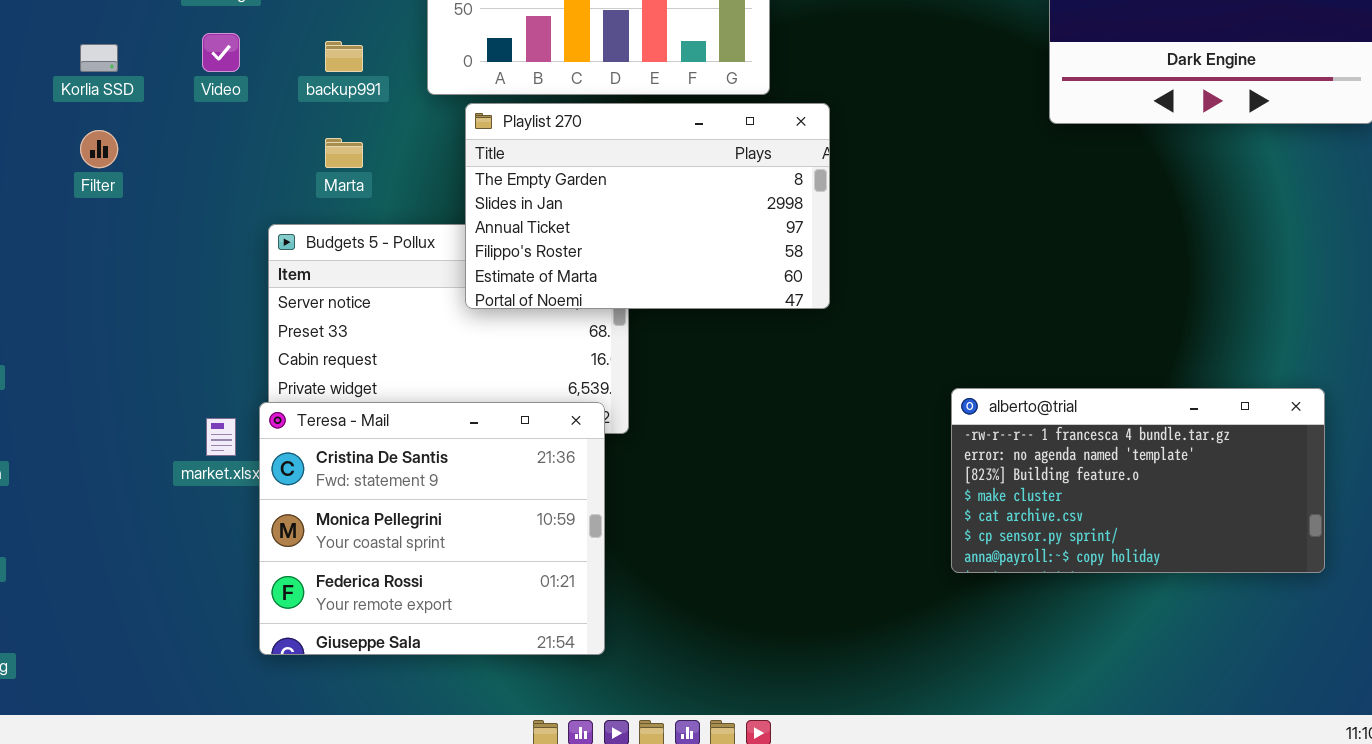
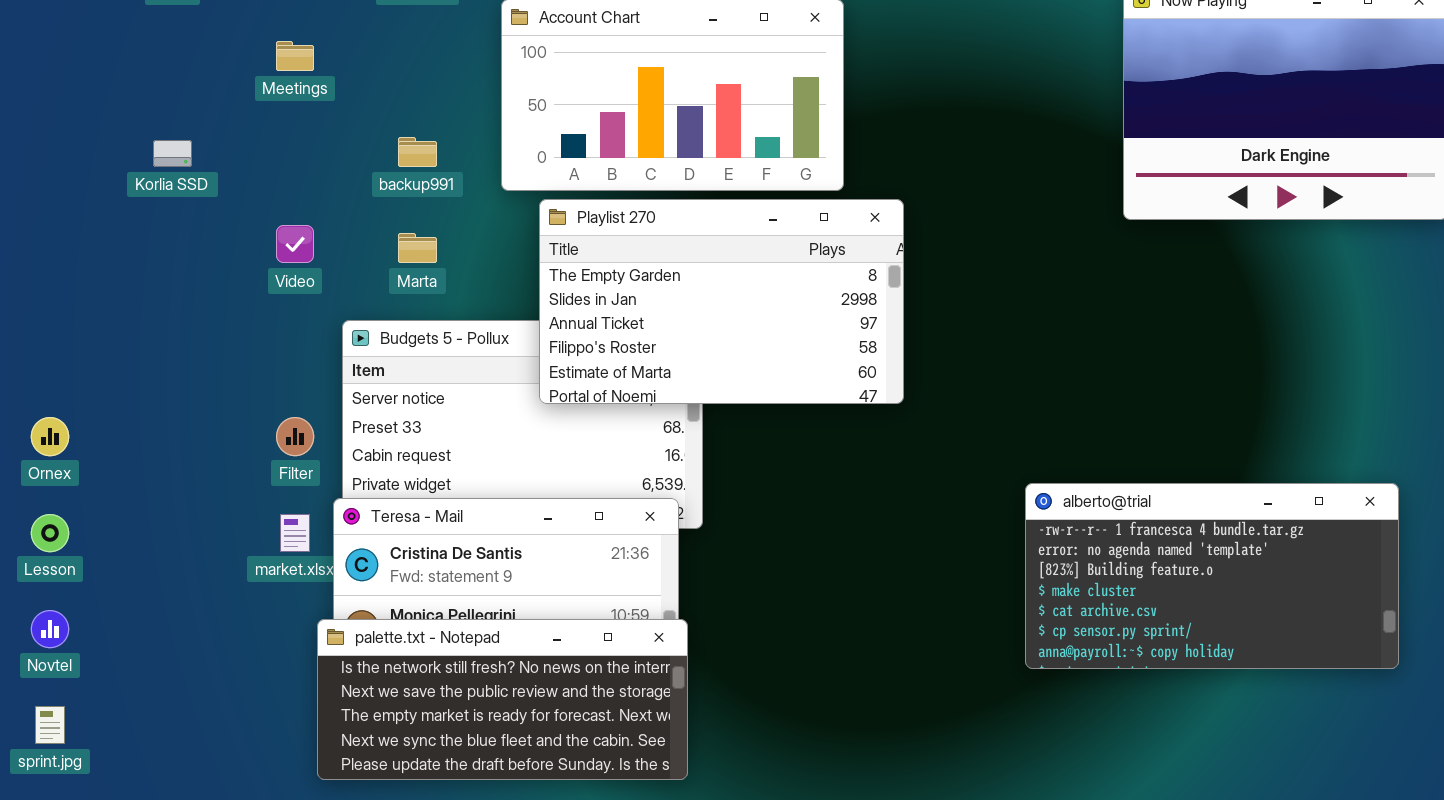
Video: [202,33,240,72] -> [276,225,314,263], moved
Filter: [80,130,118,168] -> [276,417,314,456], moved
palette.txt - Notepad: none -> [317,619,688,780], opened

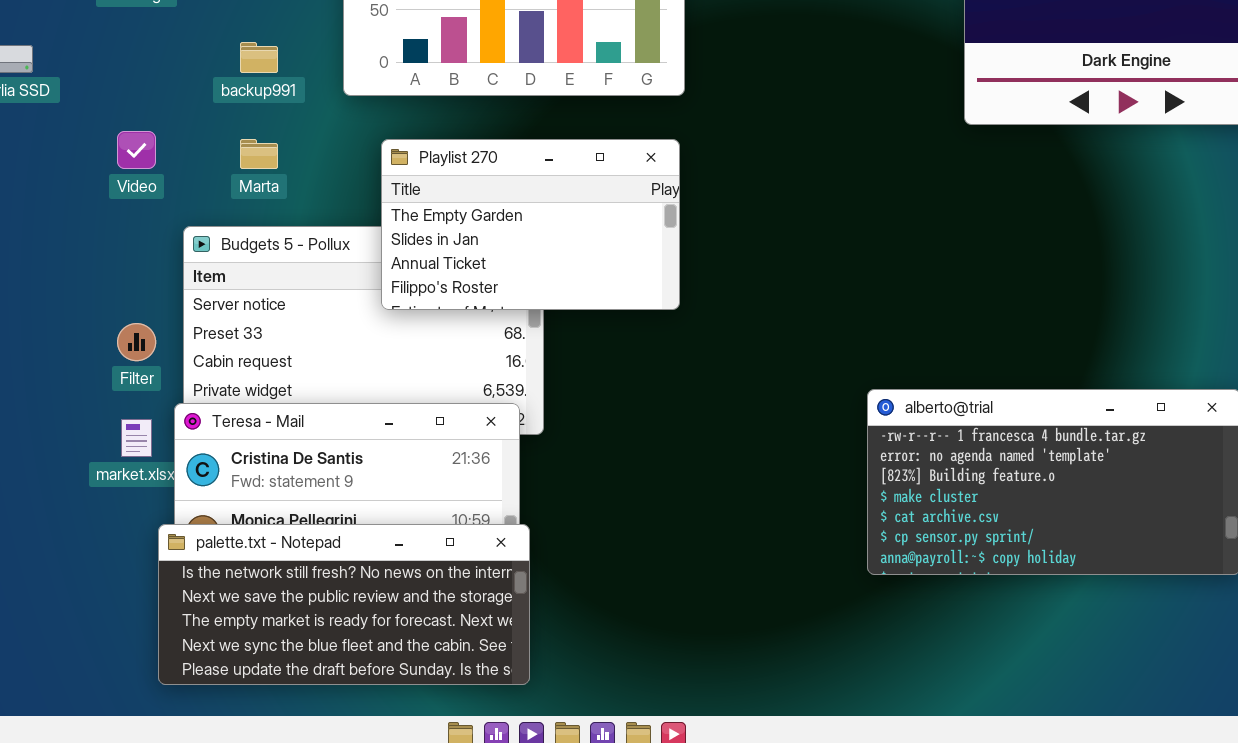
Playlist 270: [539,199,904,404] -> [381,139,680,310], resized

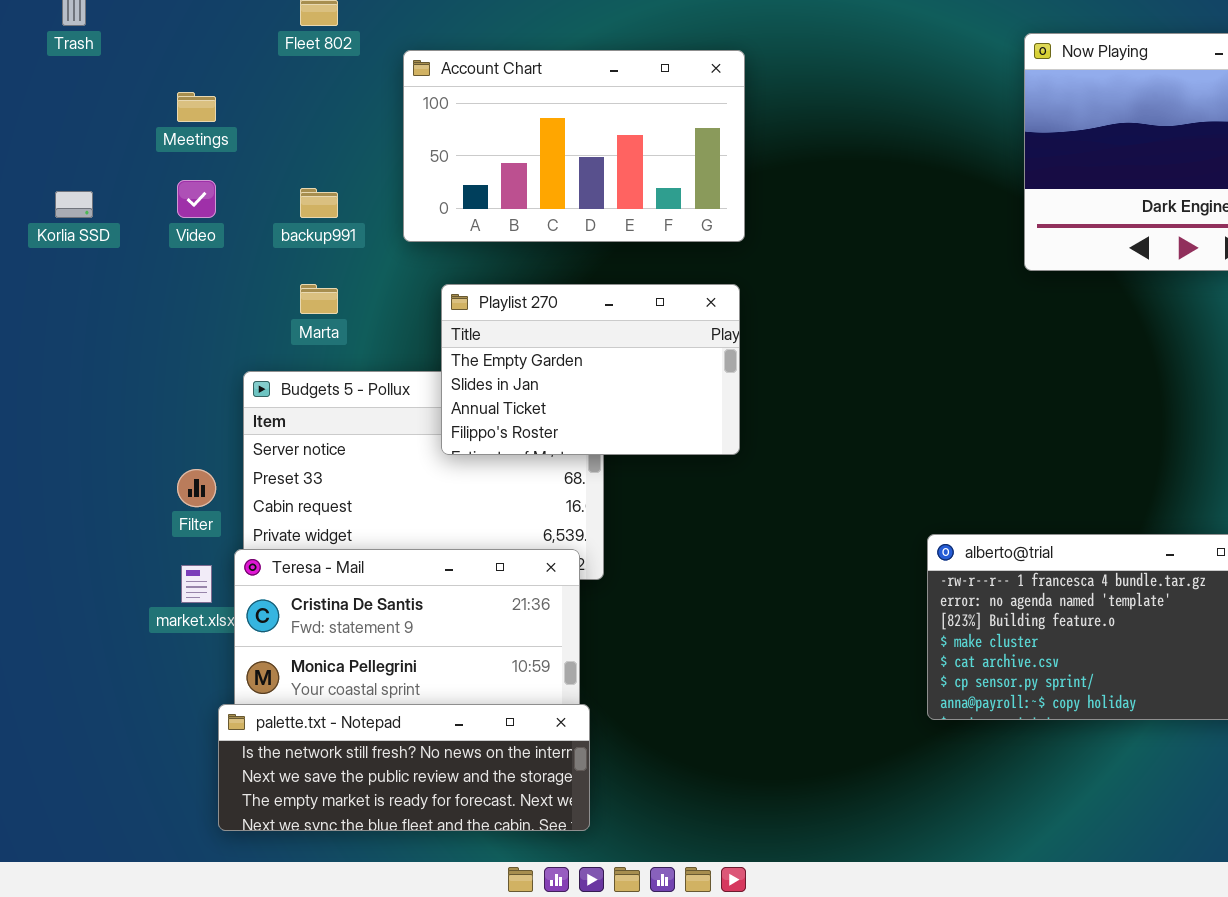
Video: [117,131,156,169] -> [177,180,216,218], moved
palette.txt - Notepad: [158,524,530,685] -> [218,704,590,831], resized

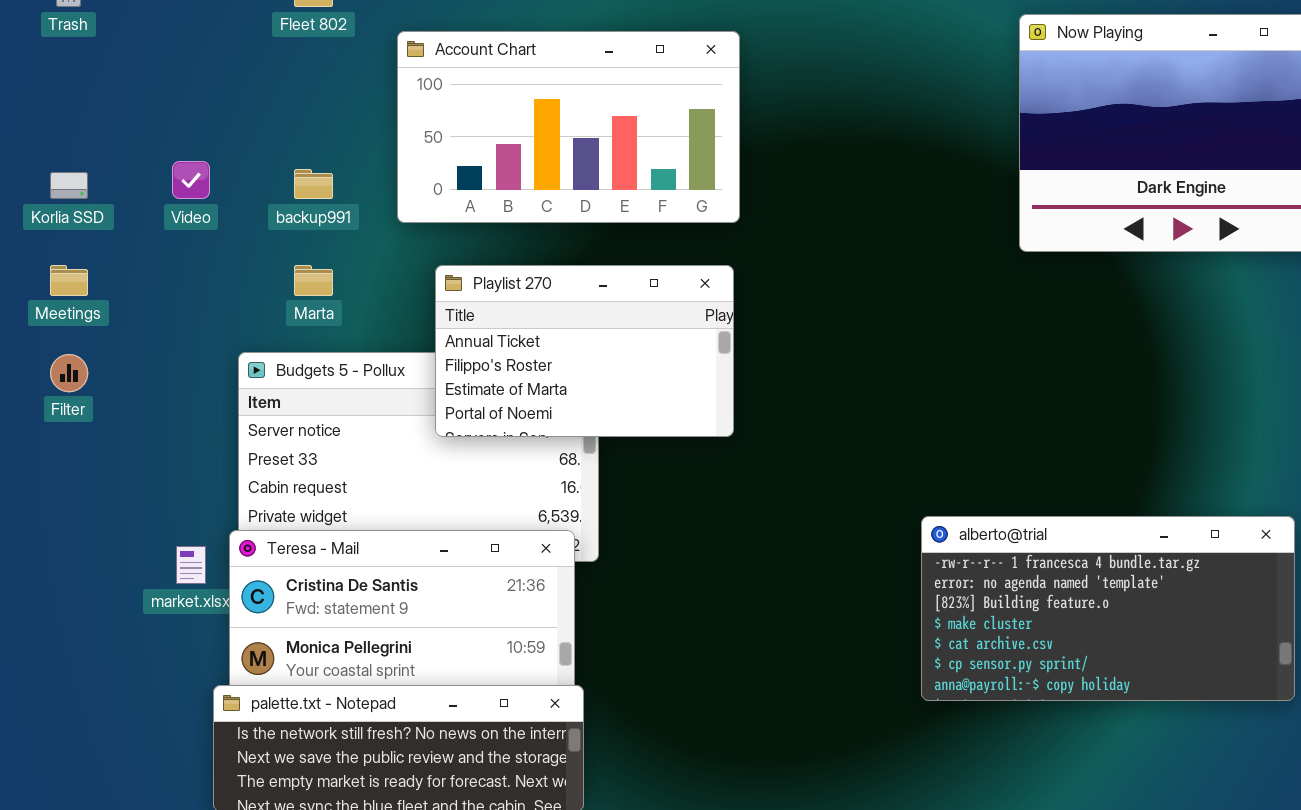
Meetings: [177,92,216,122] -> [50,265,88,296], moved
Playlist 270: [441,284,740,455] -> [435,265,734,437], scrolled down 2 rows
Filter: [177,469,216,507] -> [50,354,88,392], moved

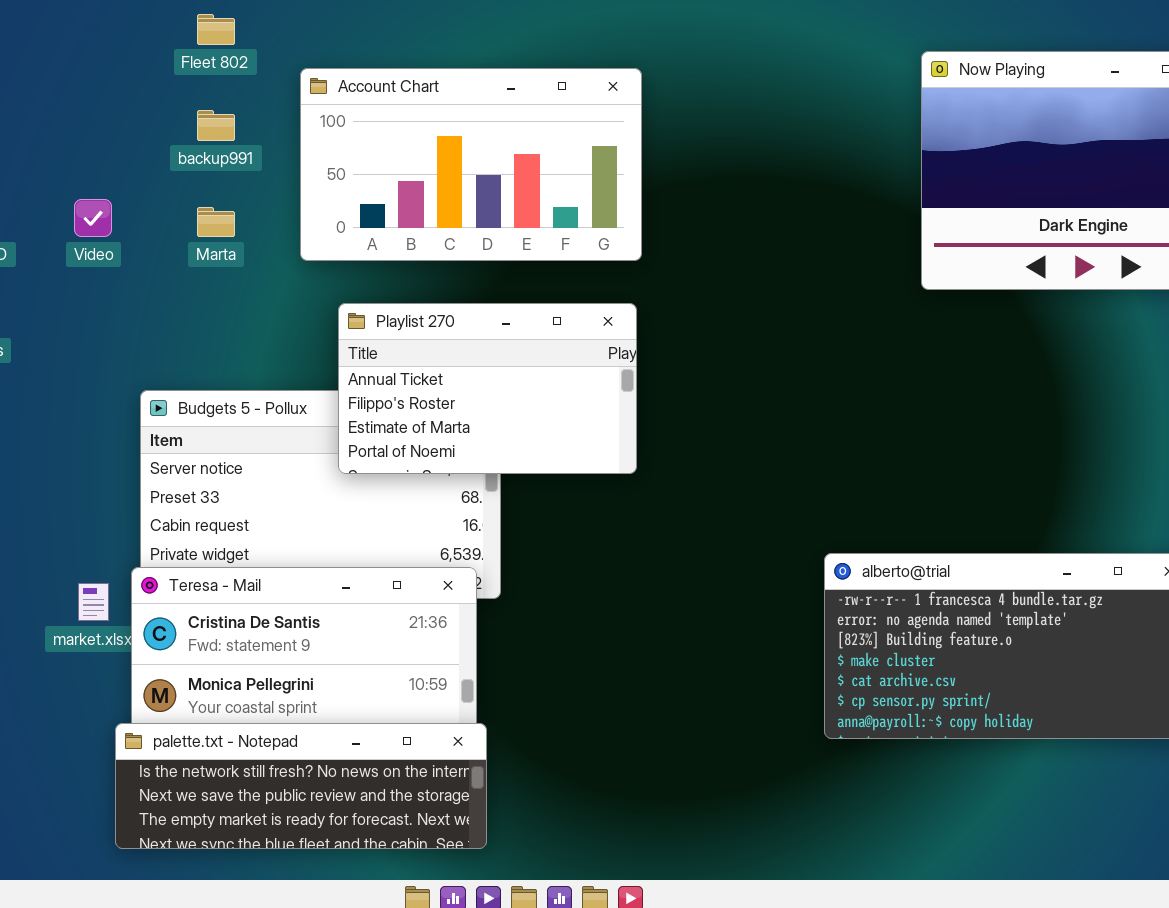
backup991: [294,169,333,199] -> [197,110,235,141], moved
Marta: [294,265,333,296] -> [197,207,235,237], moved

